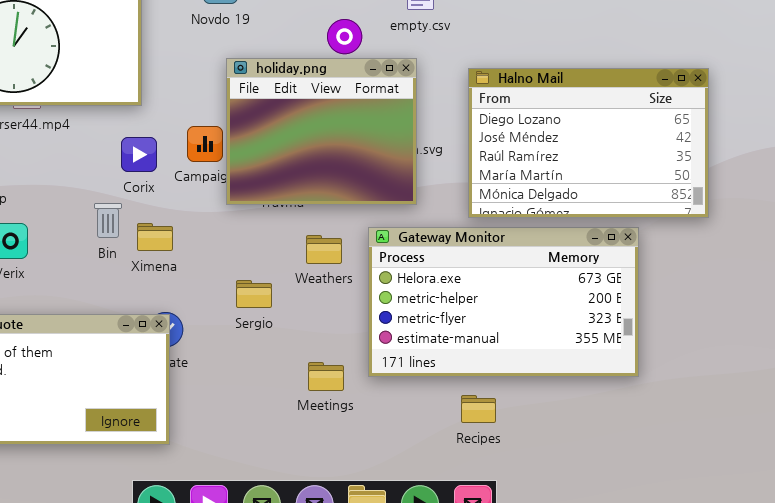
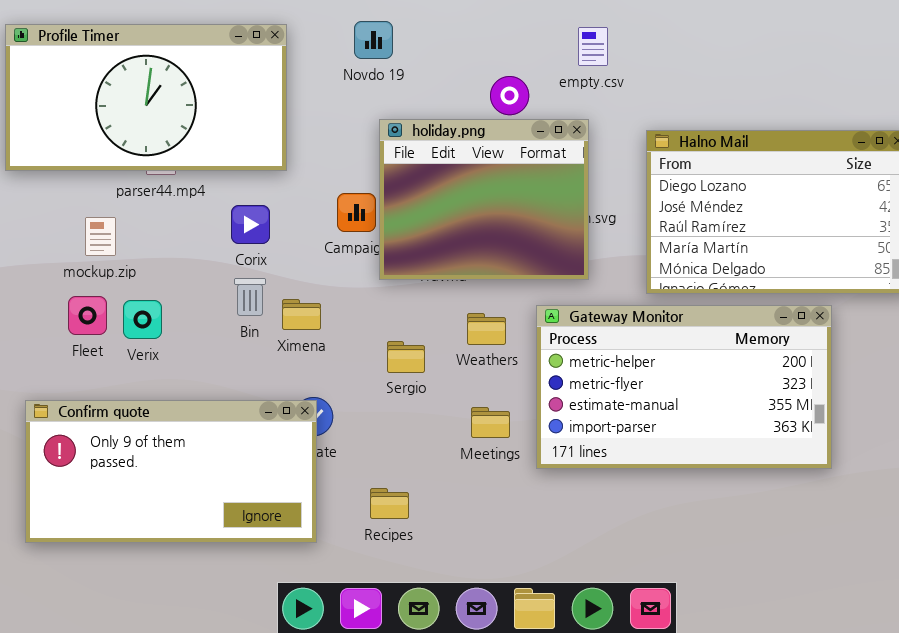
Corix: [121,137,157,172] -> [231,205,270,244], moved
Gateway Monitor: [368,227,639,377] -> [536,305,832,469], scrolled down 1 row
Sergio: [236,280,272,308] -> [387,341,425,373], moved
Meetings: [308,362,344,391] -> [471,407,510,438], moved
Recipes: [461,395,496,423] -> [370,488,409,519], moved

